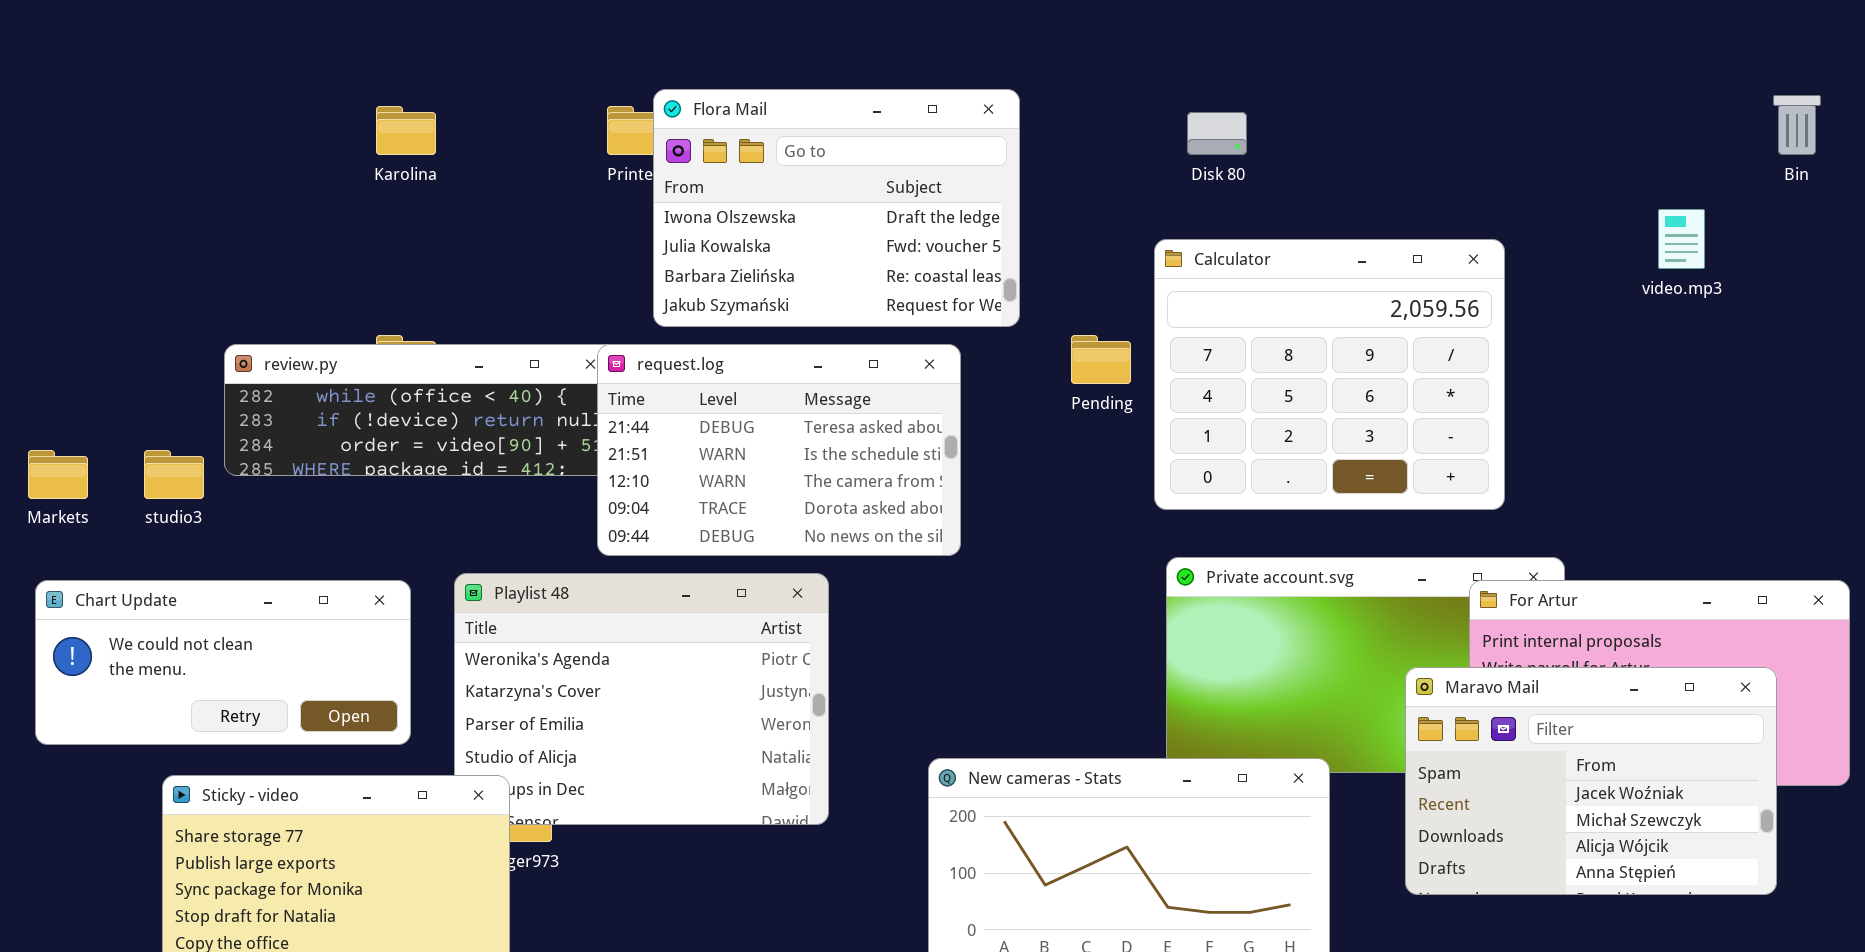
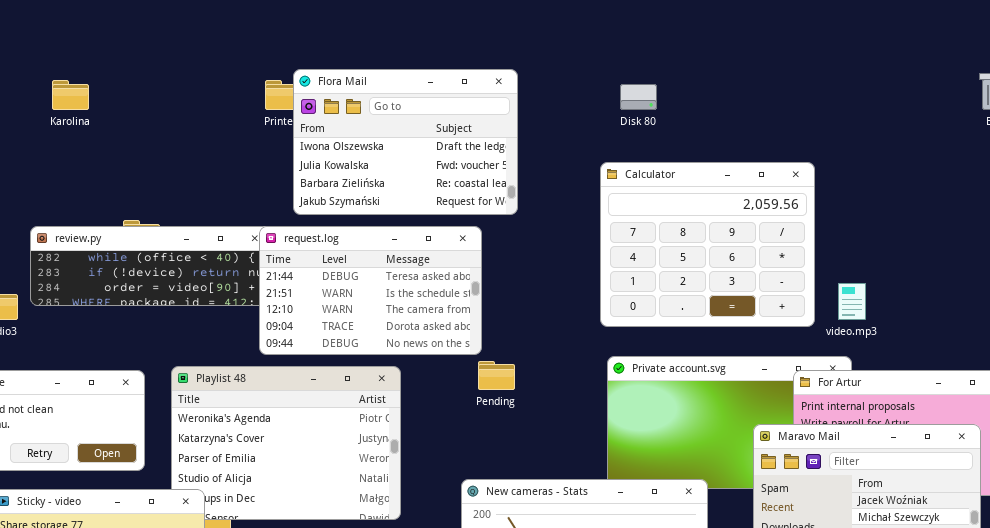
Karolina: [376,106,436,155] -> [52,80,89,110], moved
video.mp3: [1658,209,1705,269] -> [838,283,866,320], moved
Pending: [1071,335,1131,384] -> [478,361,515,390], moved

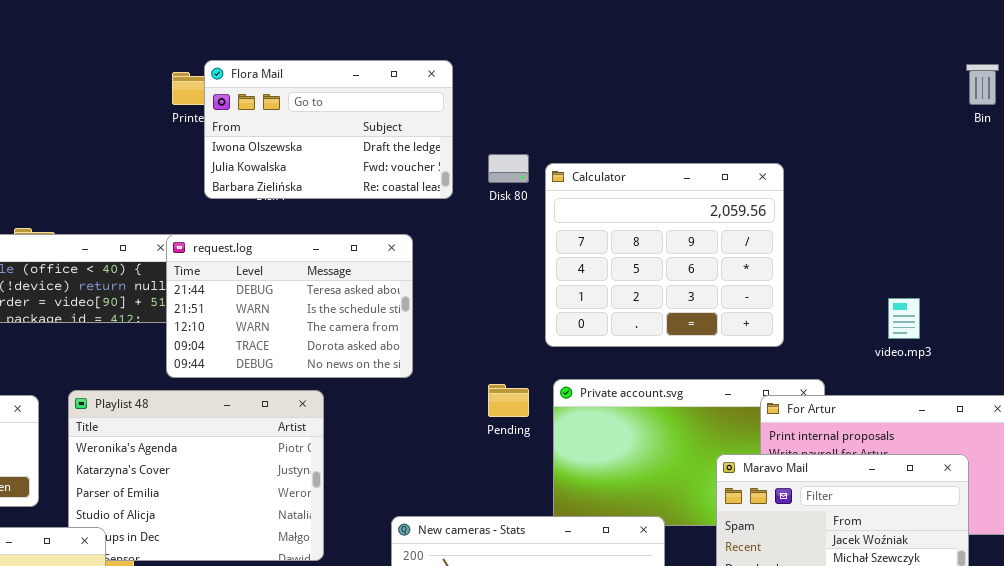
Flora Mail: [293,69,518,215] -> [204,60,453,199], resized
Disk 80: [620,84,657,110] -> [488,154,529,183], moved
video.mp3: [838,283,866,320] -> [888,298,920,339], moved
Pending: [478,361,515,390] -> [488,384,529,417], moved

